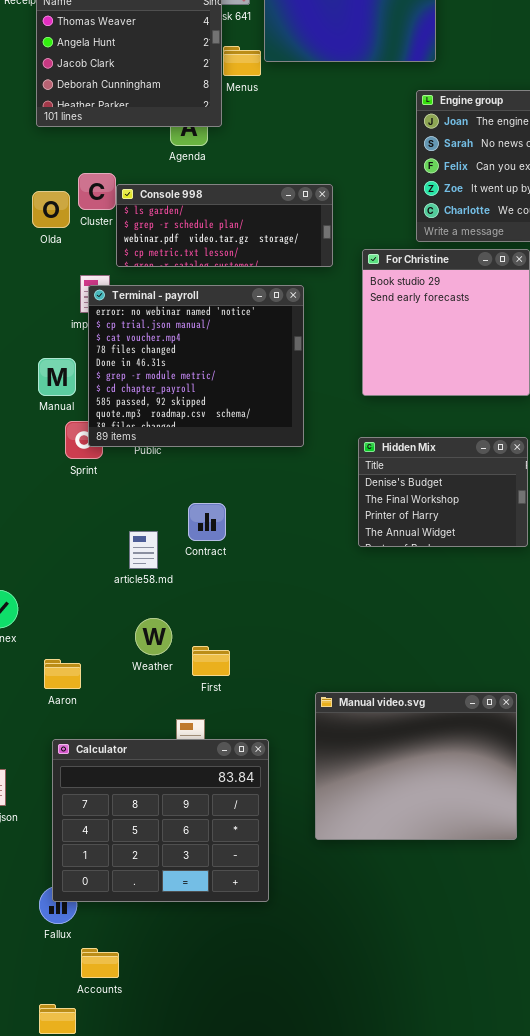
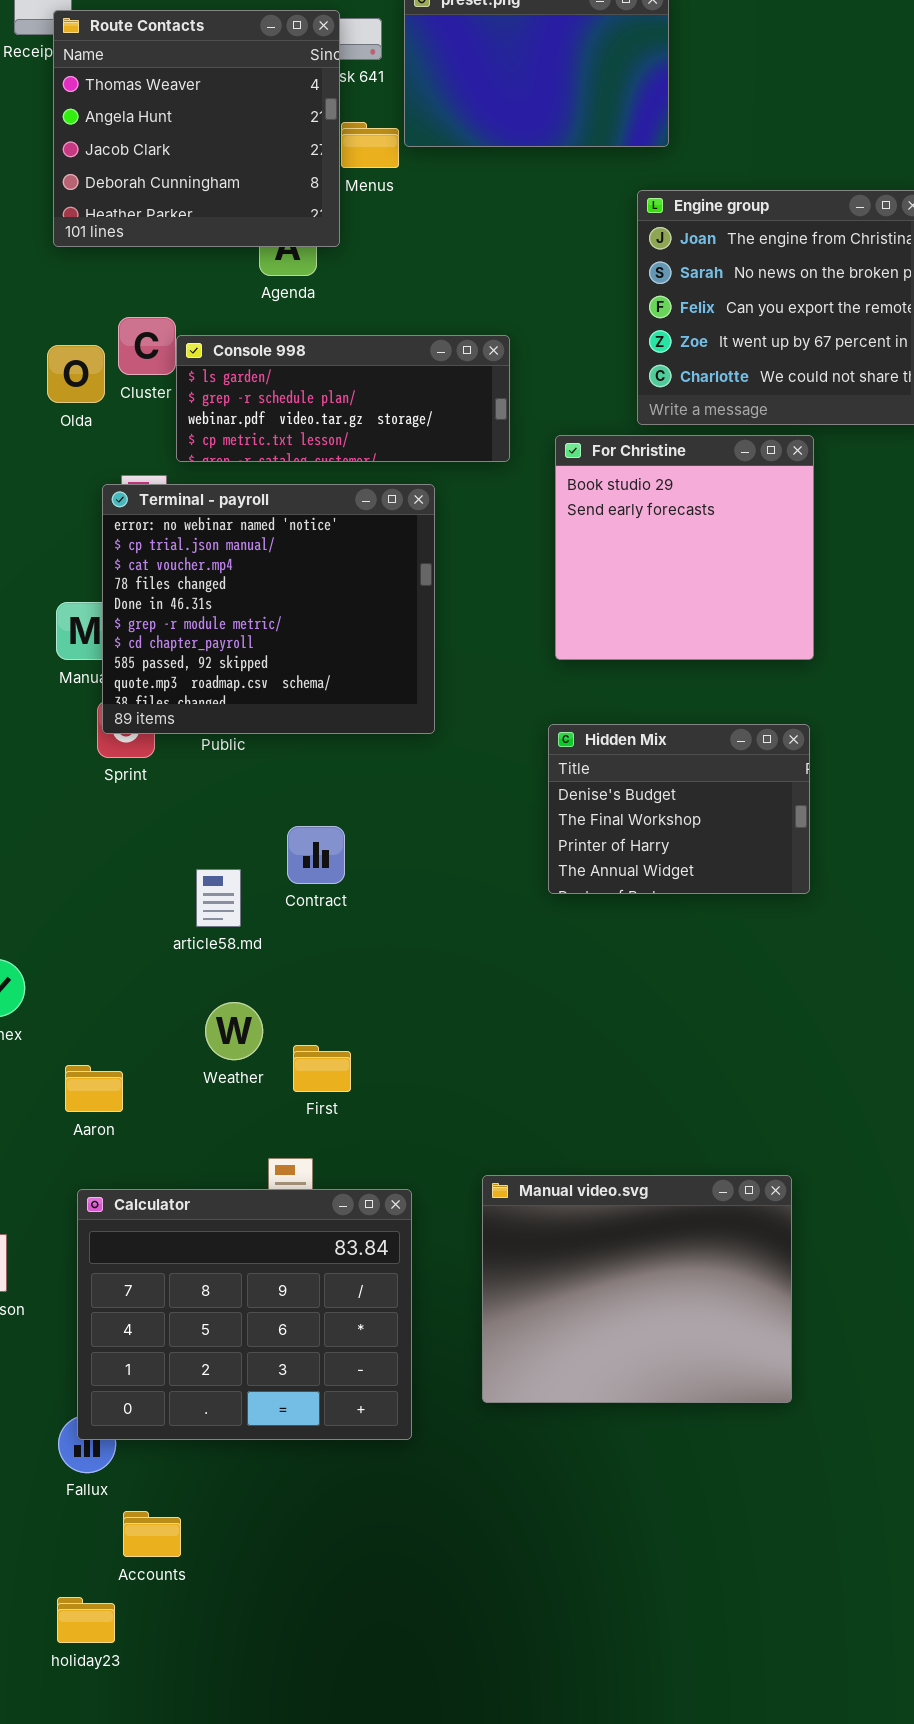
Terminal - payroll: [88,285,304,447] -> [102,484,435,734], moved
Manual video.svg: [315,692,517,840] -> [482,1175,792,1403], moved

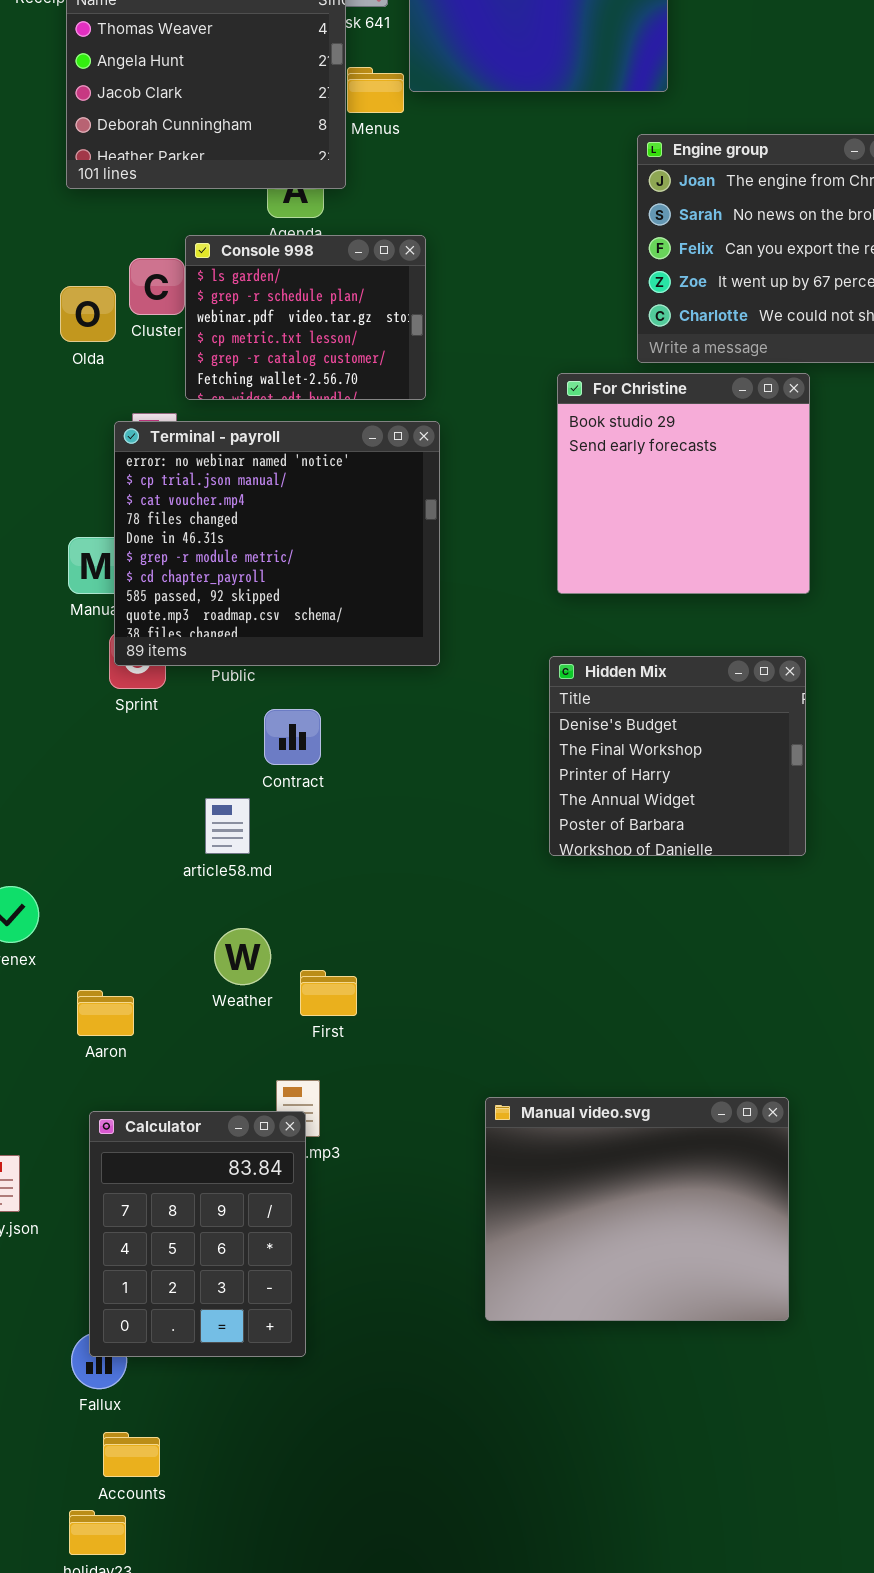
Console 998: [176,335,510,462] -> [185,235,426,400], resized
Hidden Mix: [548,724,810,894] -> [549,656,806,856], resized
Contract: [287,826,345,884] -> [264,709,321,765], moved
Calculator: [77,1189,412,1440] -> [89,1111,306,1357], resized
Accounts: [123,1511,181,1557] -> [103,1432,160,1477], moved

